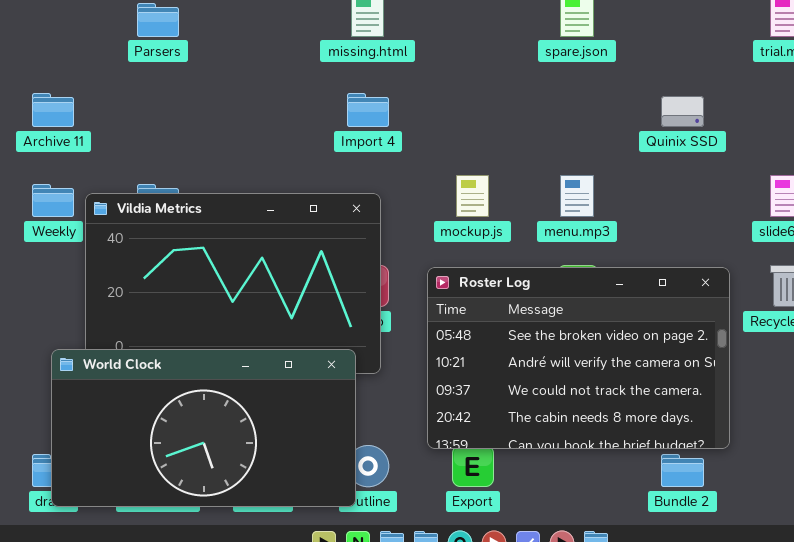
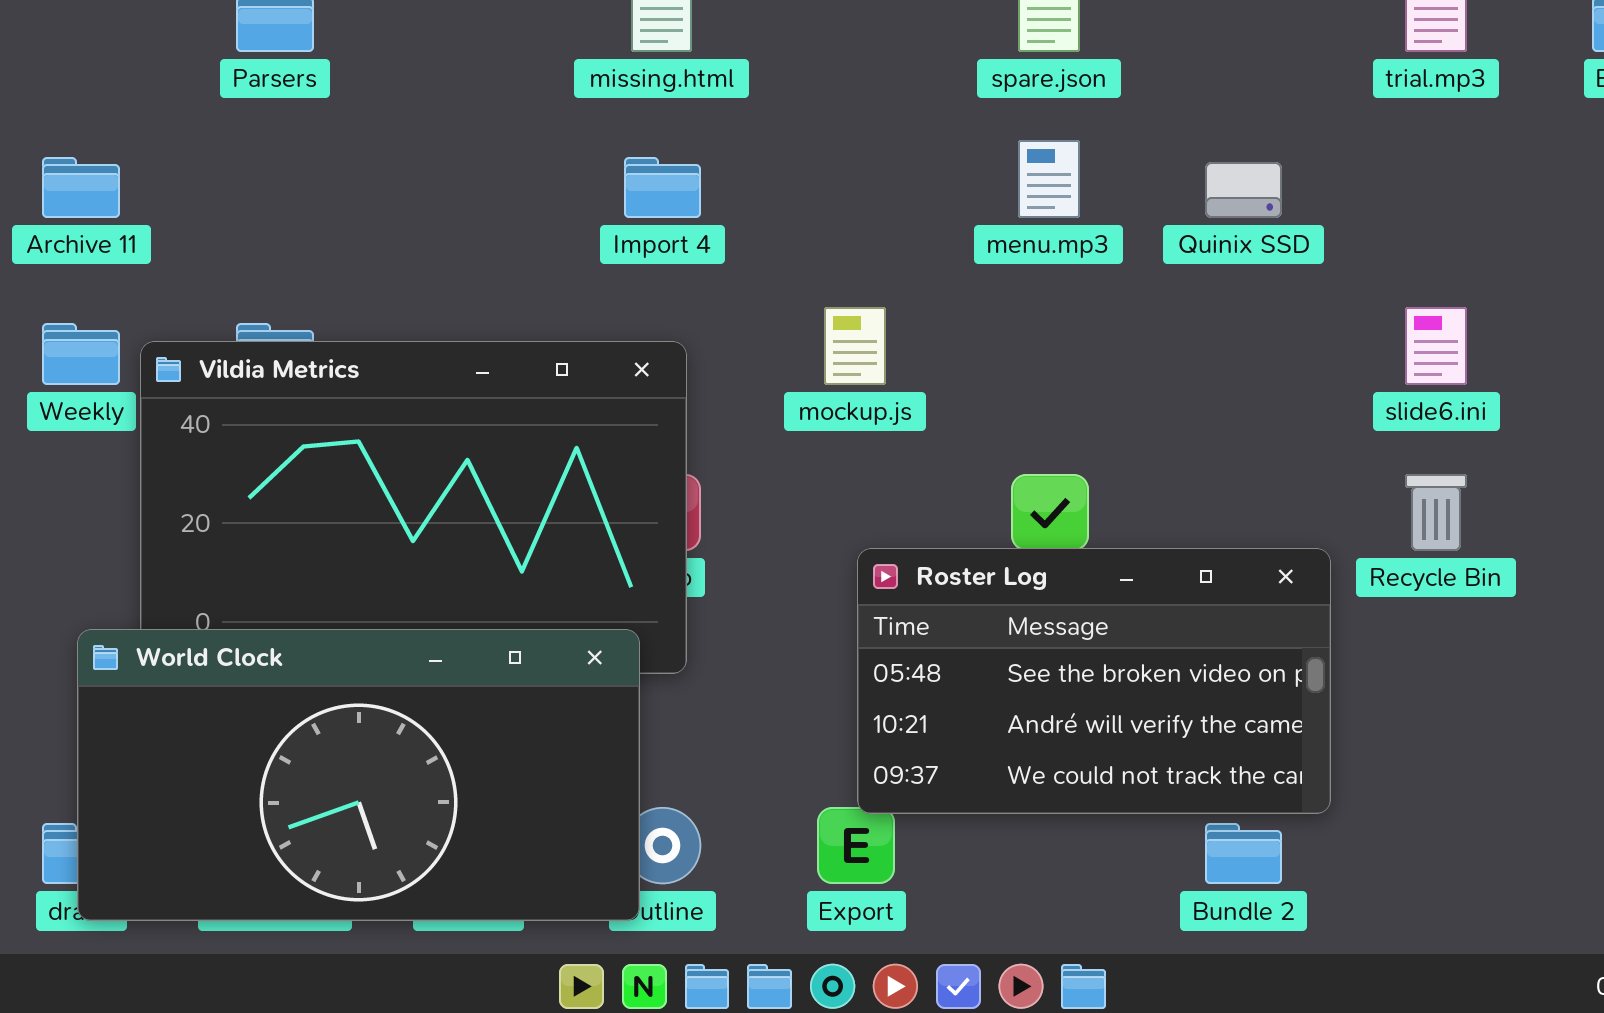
menu.mp3: [560,175,594,217] -> [1018,140,1080,218], moved
Roster Log: [427,267,730,449] -> [857,548,1331,814], resized

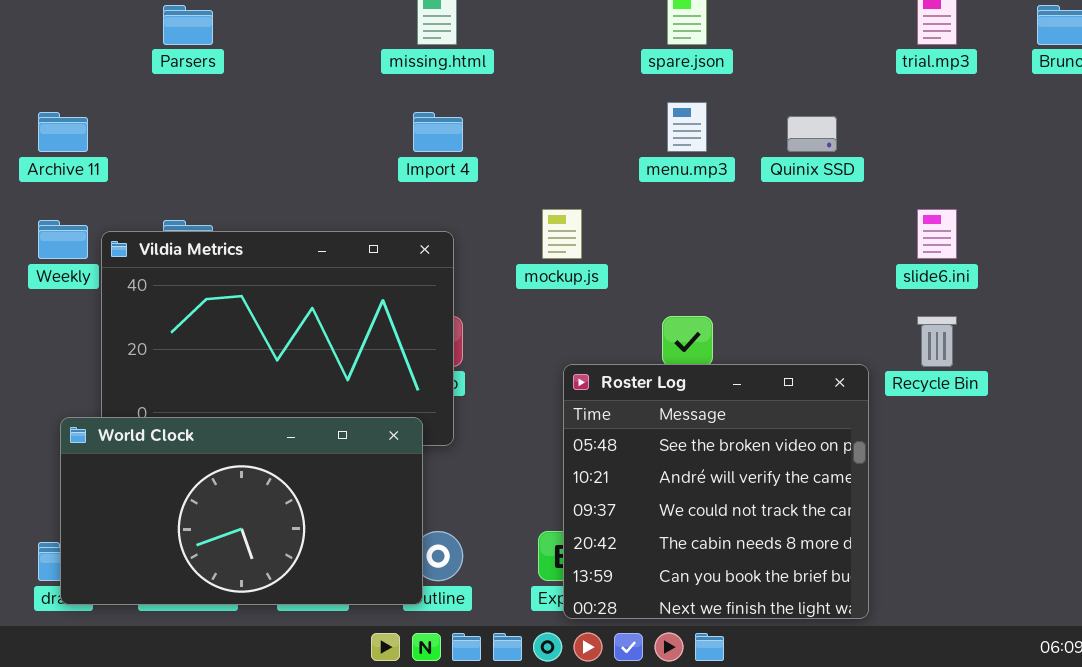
Roster Log: [857,548,1331,814] -> [563,364,869,619], resized

